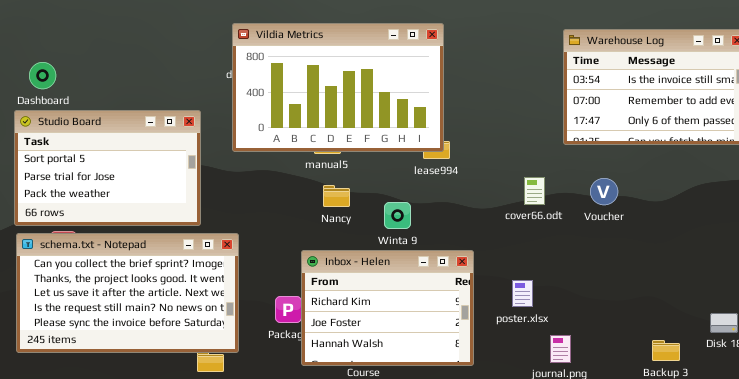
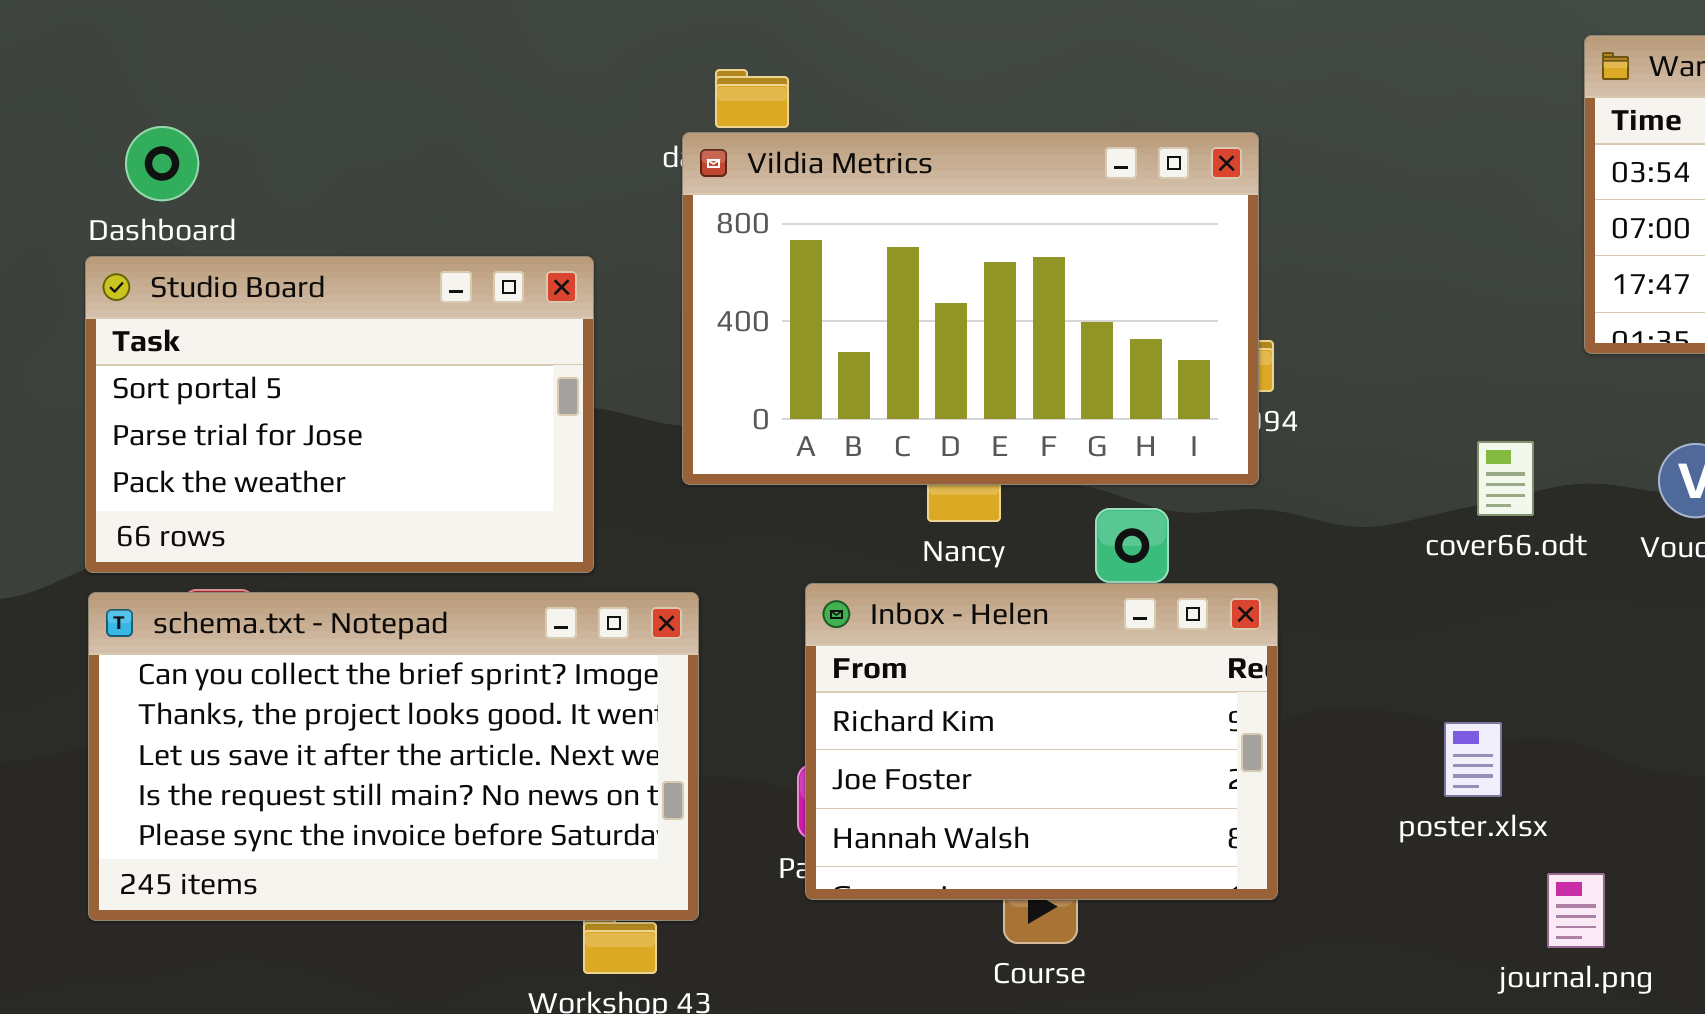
Vildia Metrics: [232,23,444,152] -> [682,132,1259,485], moved
Inbox - Helen: [301,250,474,366] -> [805,583,1278,900], moved

